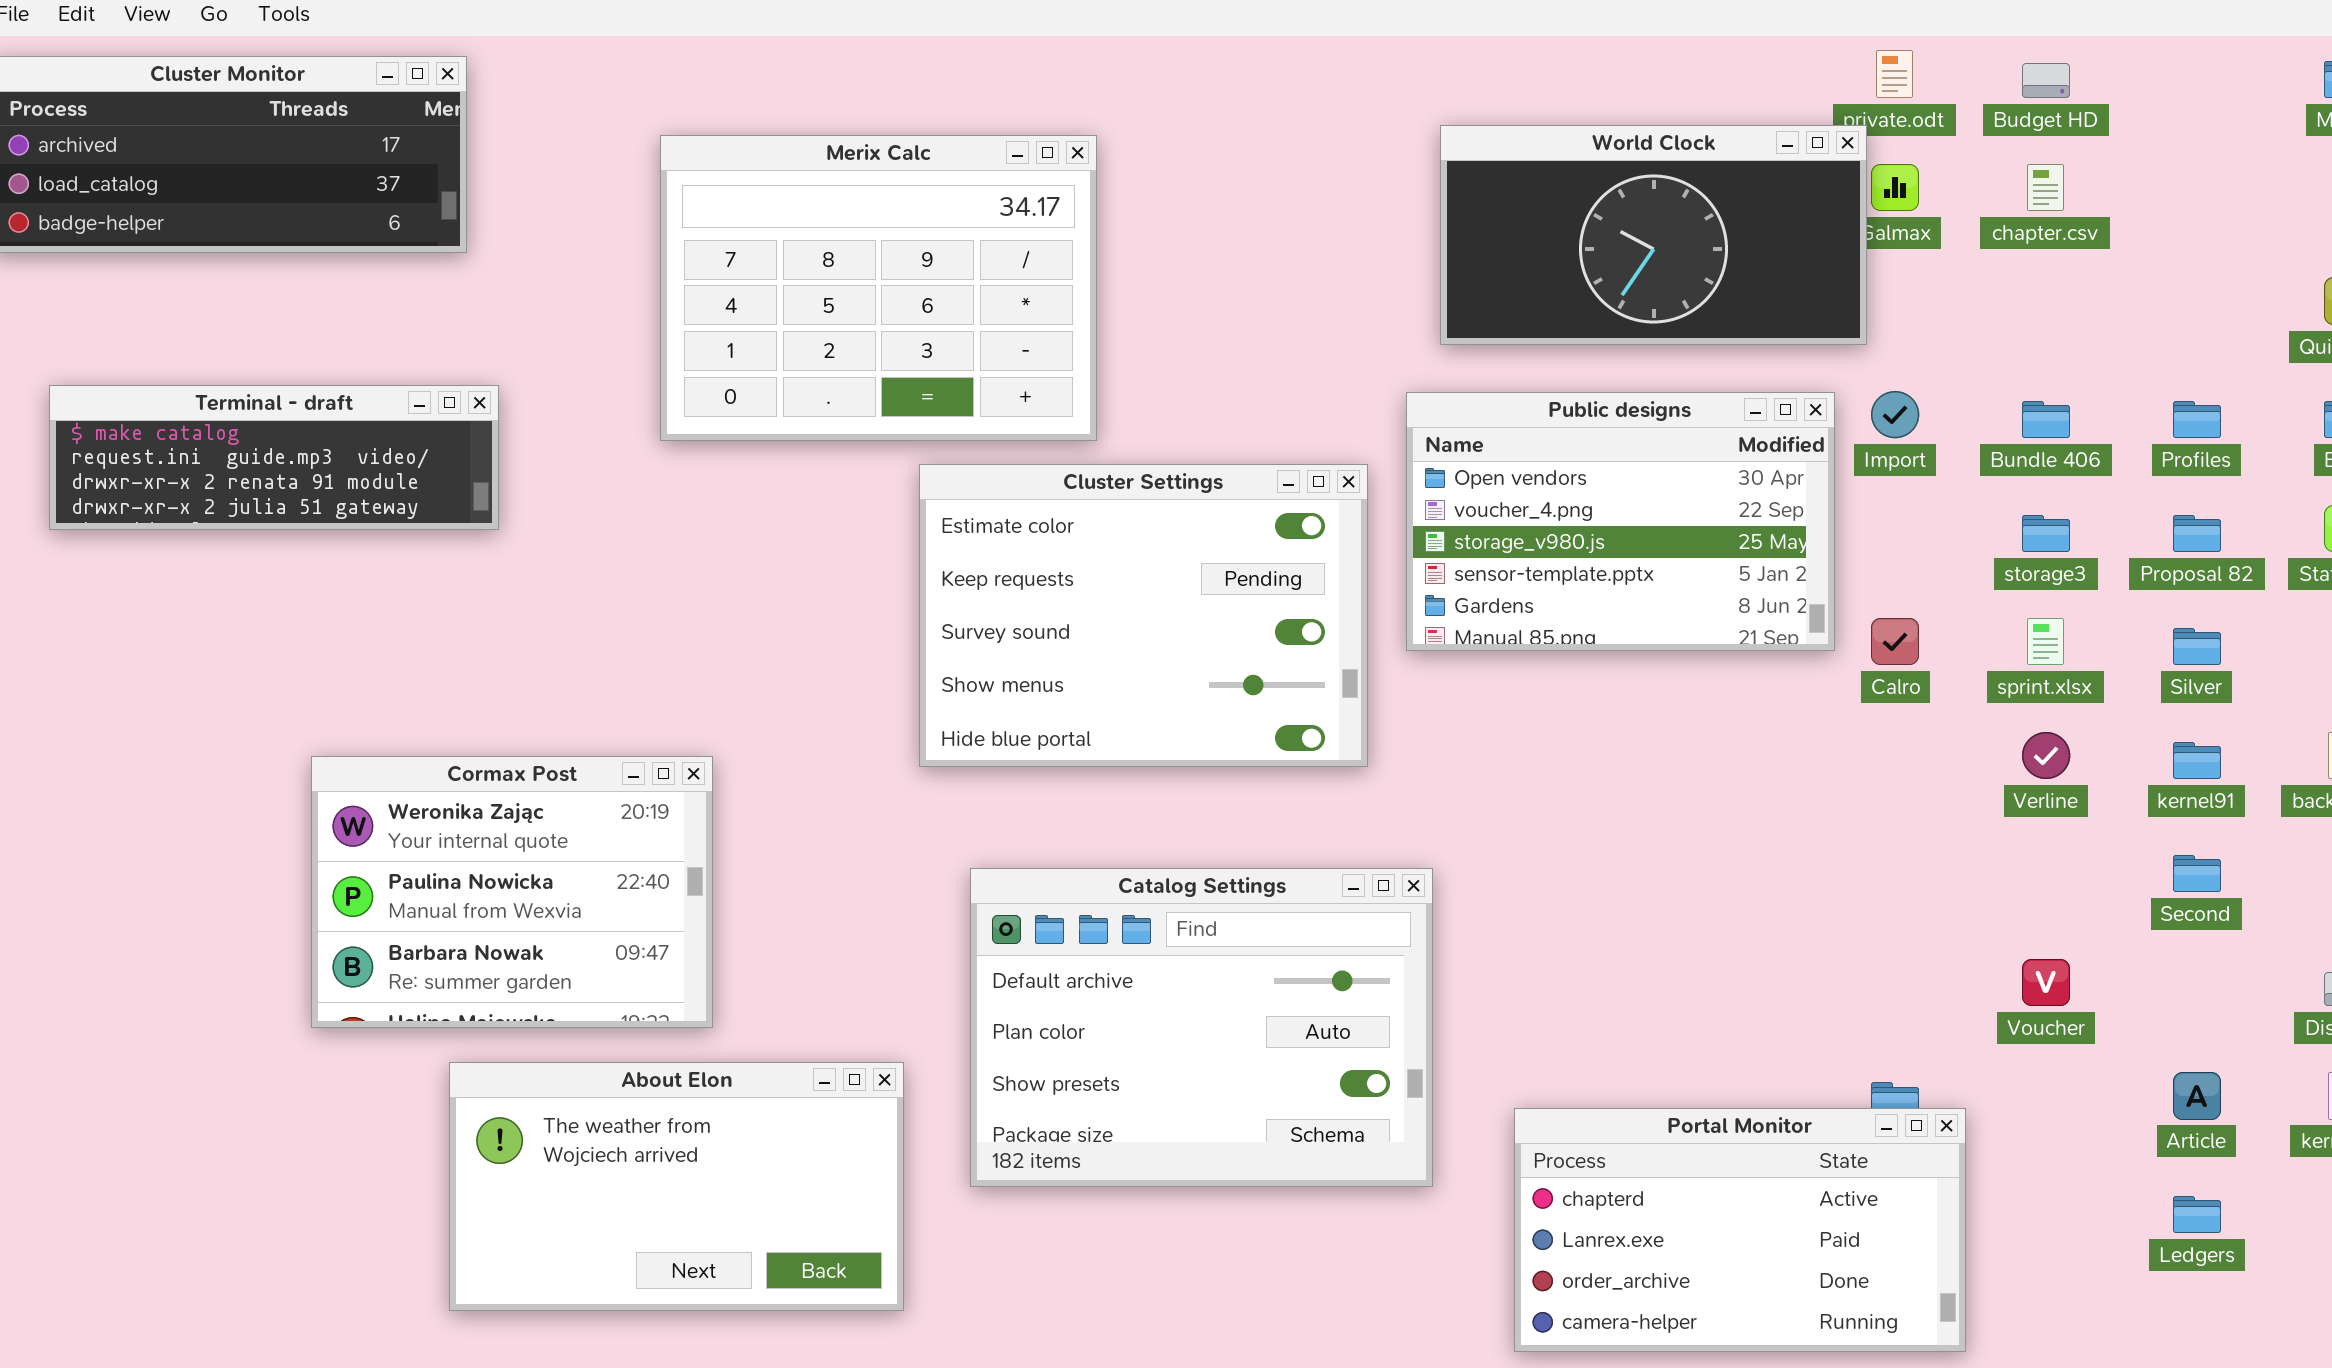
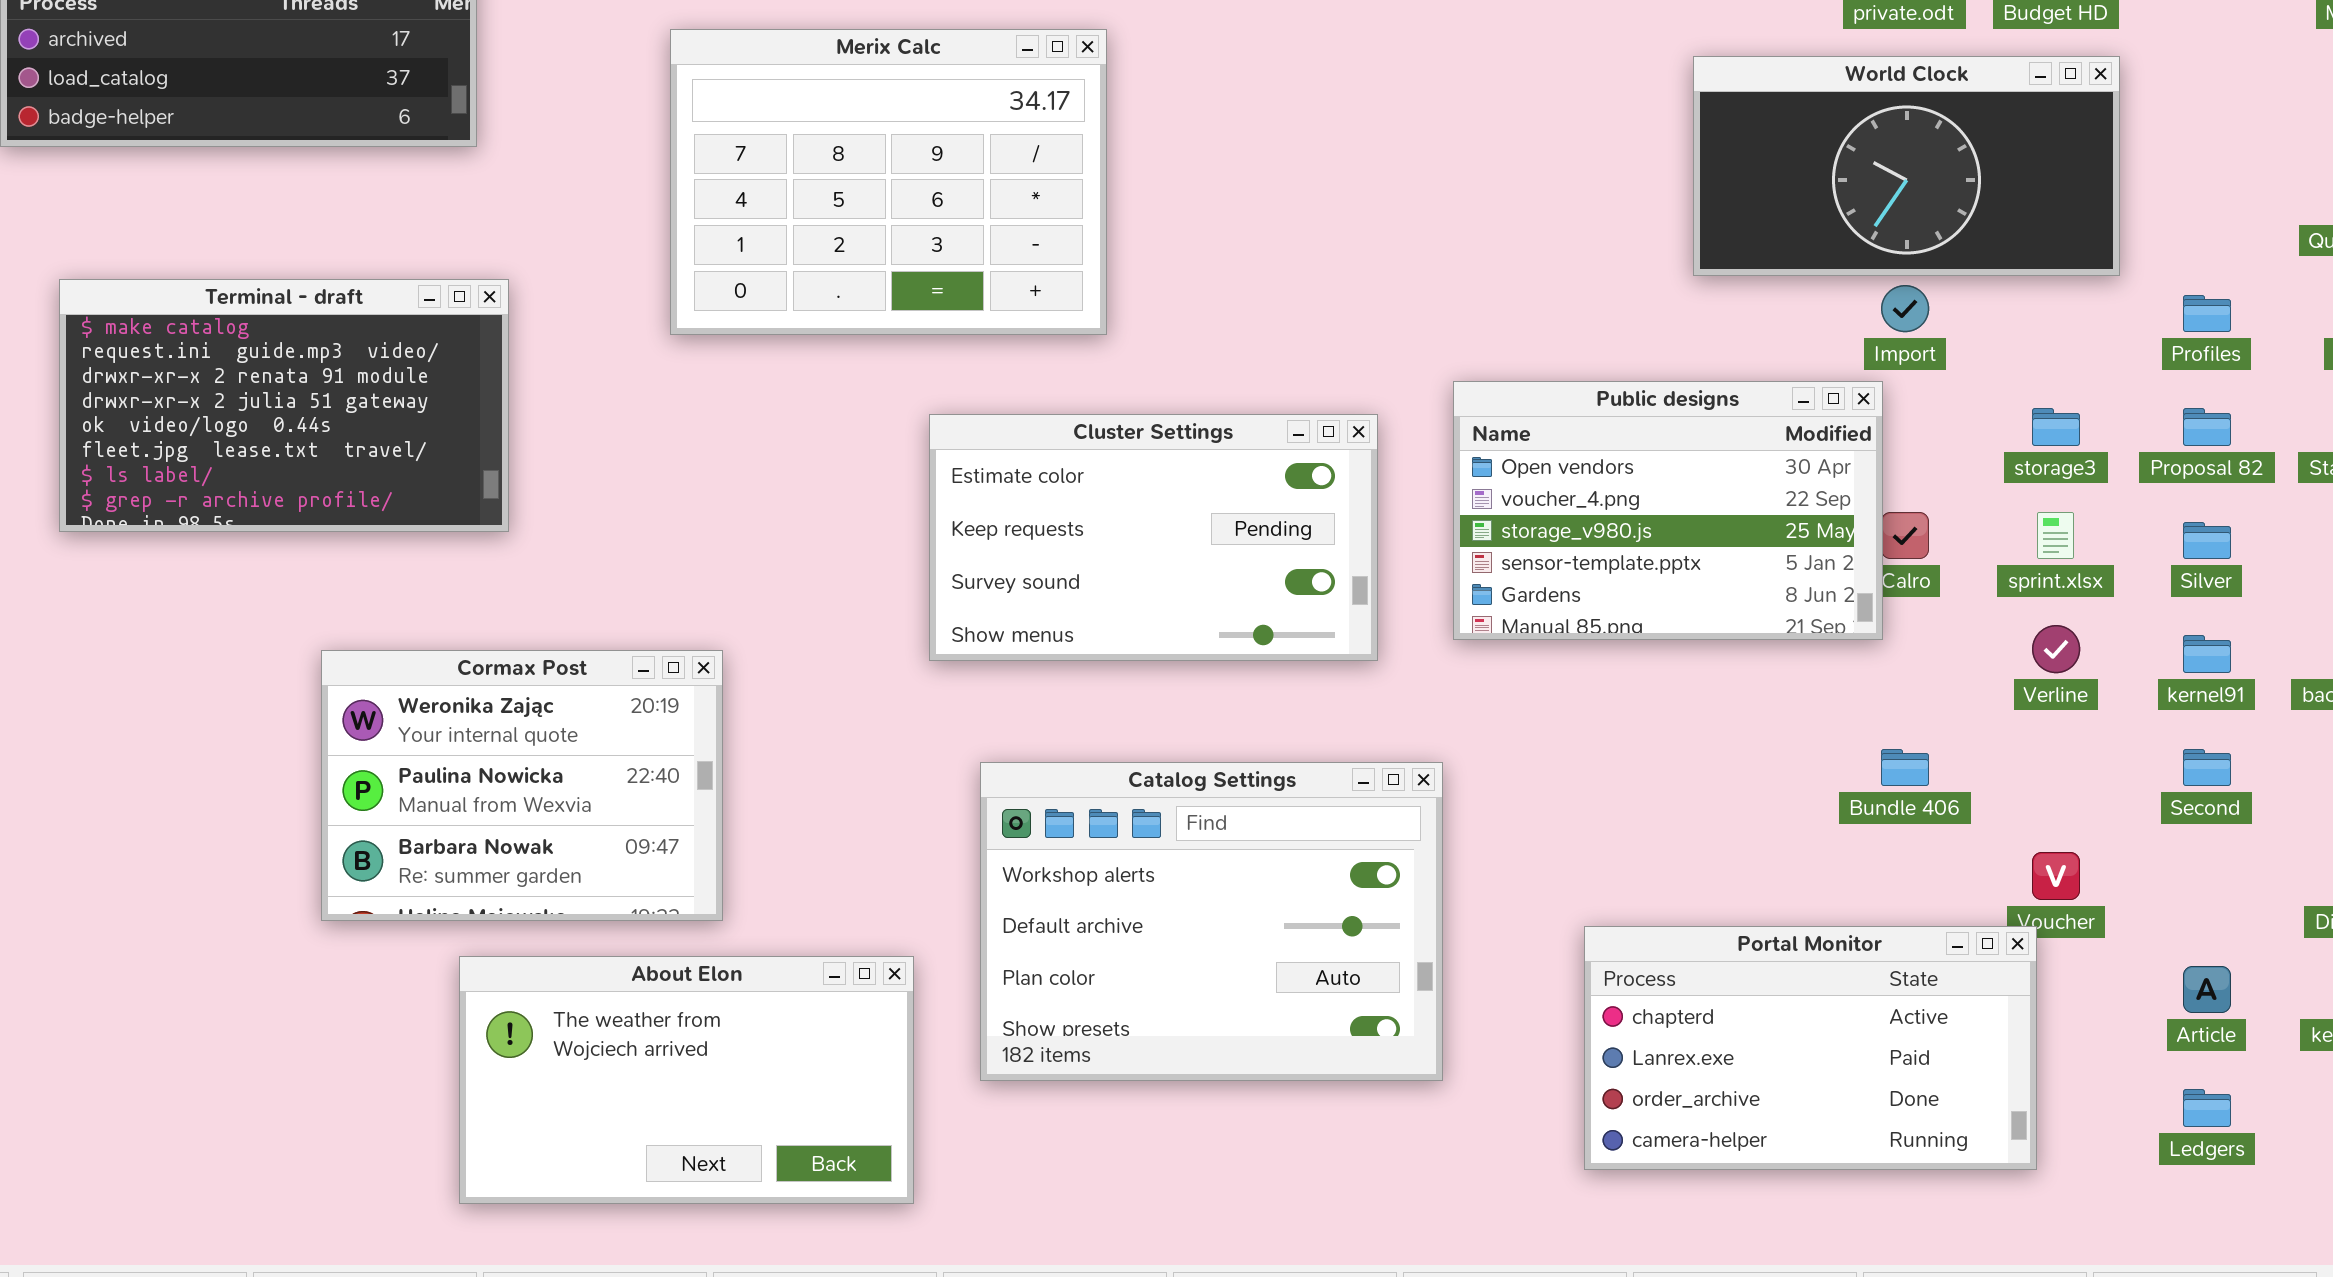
World Clock: [1440,125,1867,345] -> [1693,56,2120,276], moved
Terminal - draft: [49,385,499,530] -> [59,279,509,532], resized
Public designs: [1406,392,1835,651] -> [1453,381,1883,640], moved
Bundle 406: [2022,401,2070,438] -> [1881,749,1929,786], moved
Cluster Settings: [919,464,1368,767] -> [929,414,1378,661], resized
Catalog Settings: [970,868,1433,1187] -> [980,762,1443,1081], scrolled up 1 row
Portal Monitor: [1514,1108,1966,1352] -> [1584,926,2037,1170], moved

